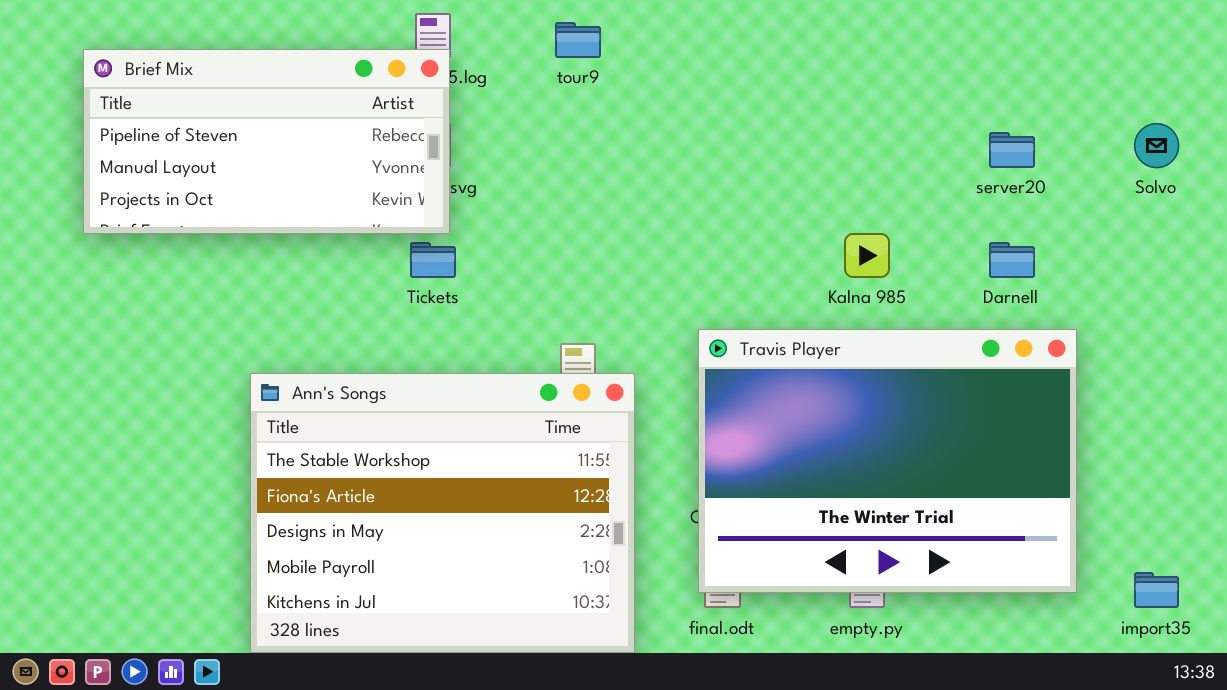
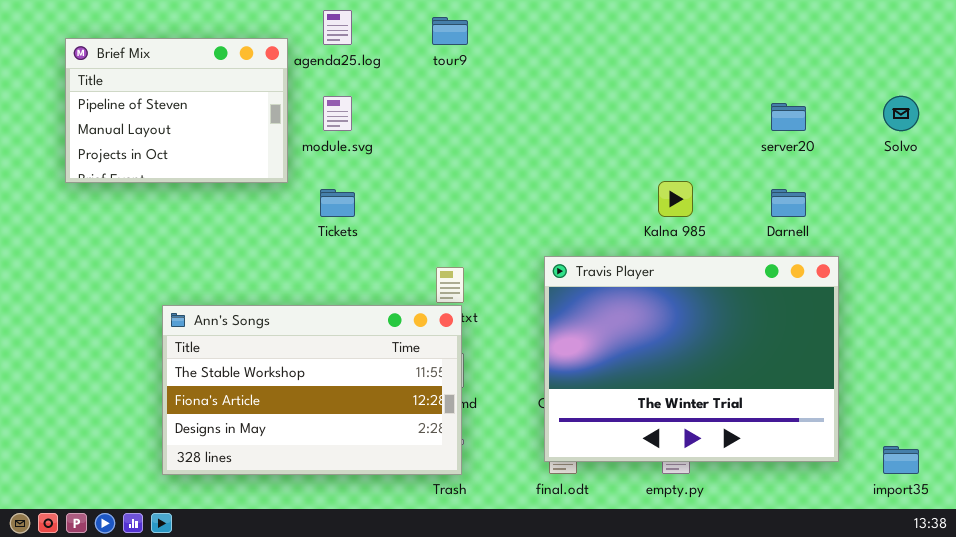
Brief Mix: [83,49,450,234] -> [65,38,288,183], resized
Ann's Songs: [250,373,635,653] -> [162,305,462,475], moved, resized

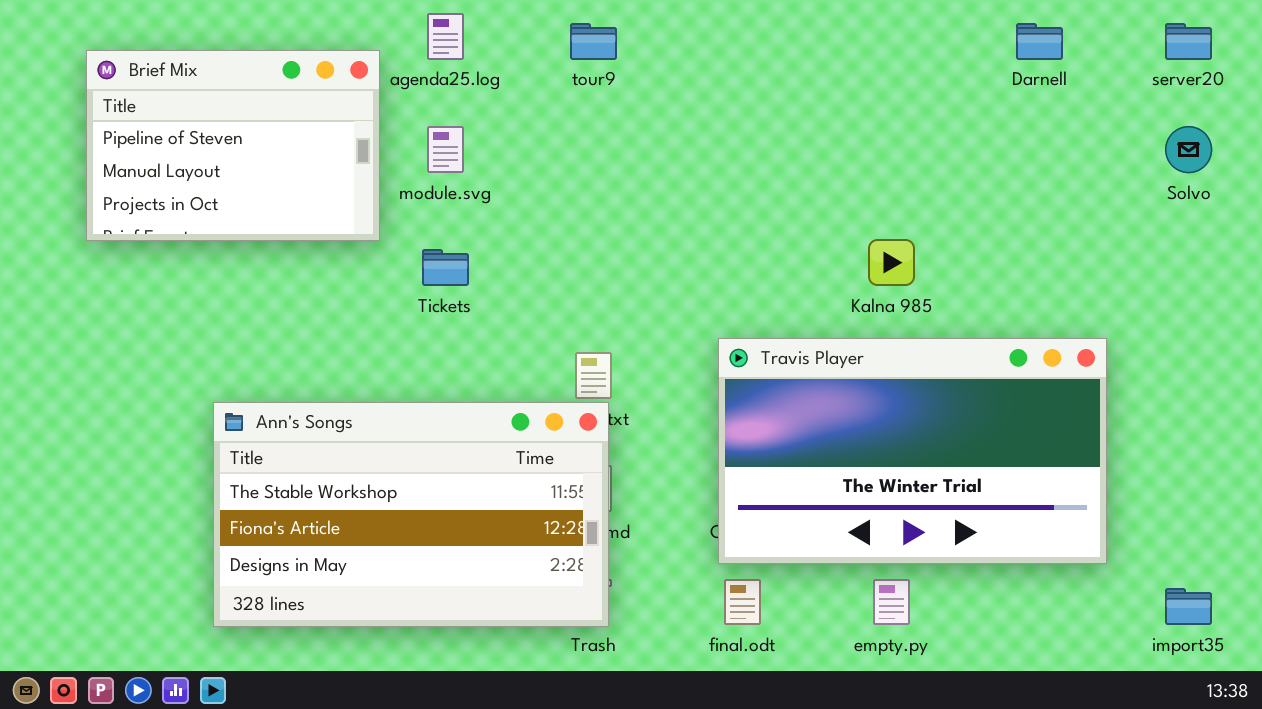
server20: [771,103,806,131] -> [1165,23,1212,60], moved
Darnell: [771,189,806,217] -> [1016,23,1063,60], moved
Travis Player: [544,256,839,462] -> [718,338,1107,564], resized

